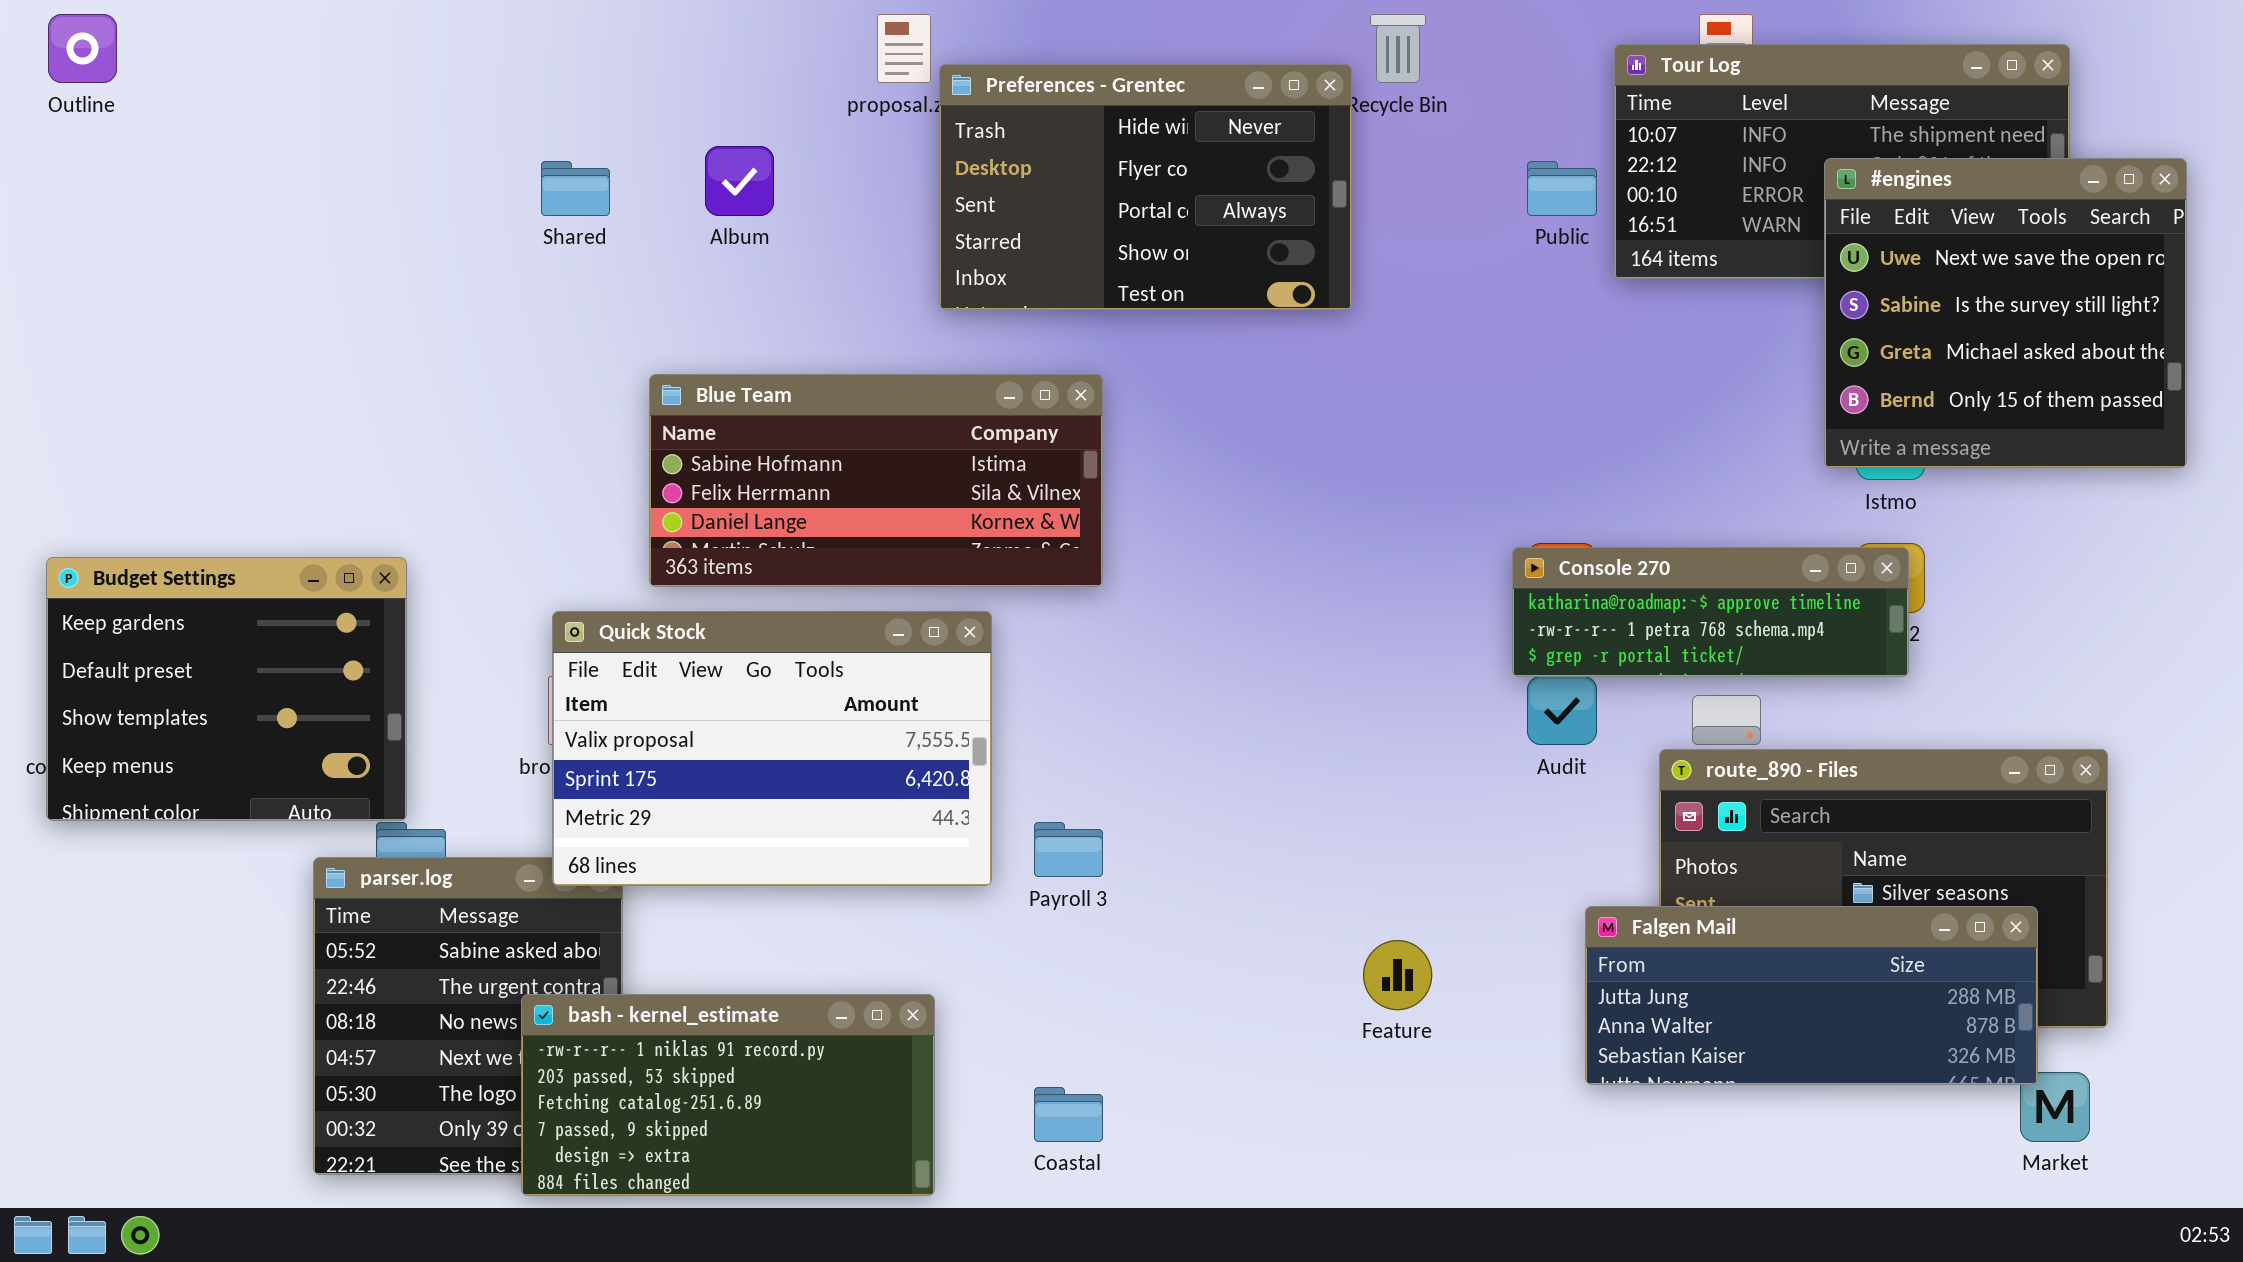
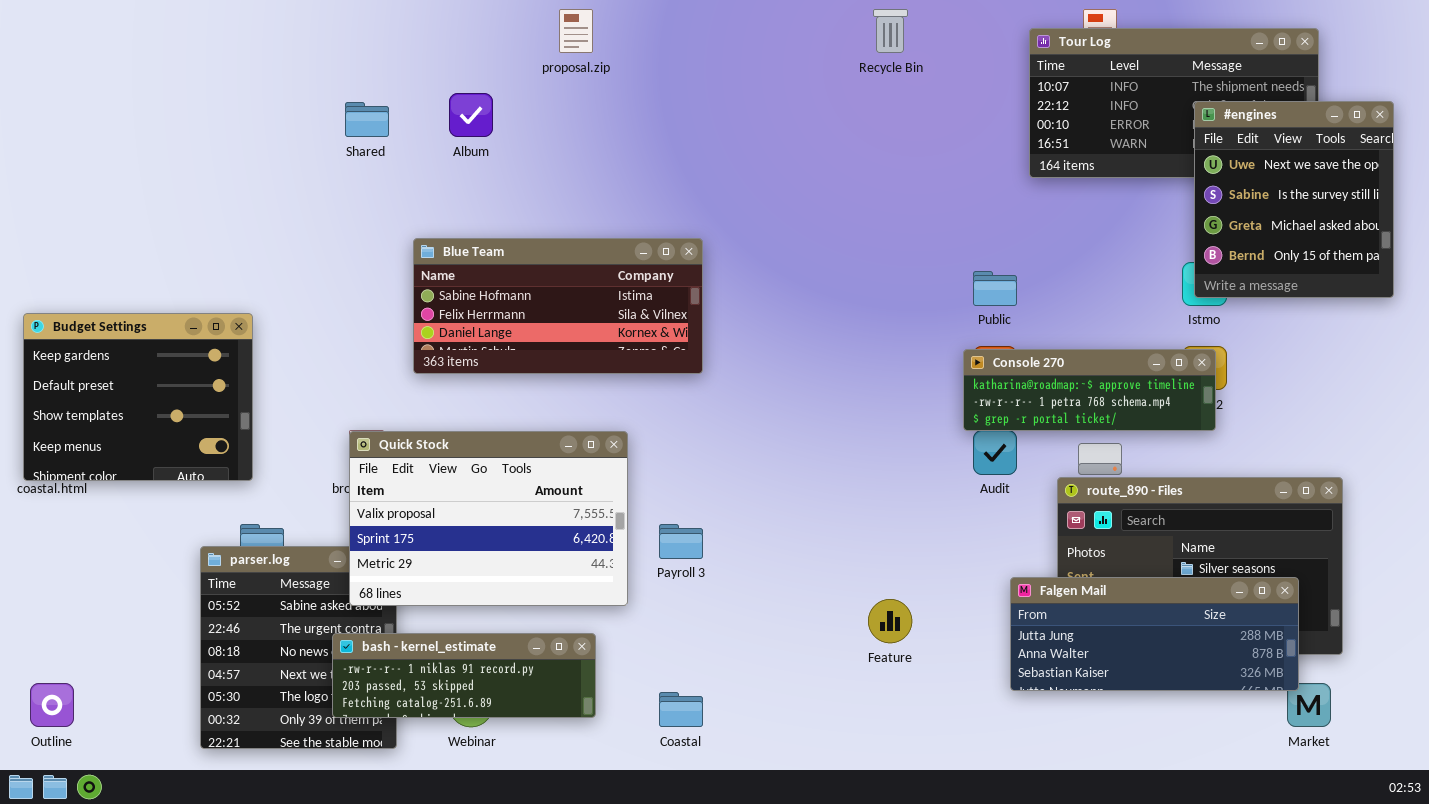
Outline: [48,14,117,83] -> [30,683,74,727], moved
Preferences - Grentec: [939,64,1352,310] -> none, closed
#engines: [1824,158,2187,468] -> [1194,101,1394,298], resized
Public: [1527,161,1597,216] -> [973,271,1017,306], moved
Budget Settings: [46,557,407,821] -> [23,313,253,481], moved
Quick Stock: [552,611,992,886] -> [349,431,628,606], moved
bash - kernel_estimate: [521,994,935,1196] -> [332,633,596,718], resized

